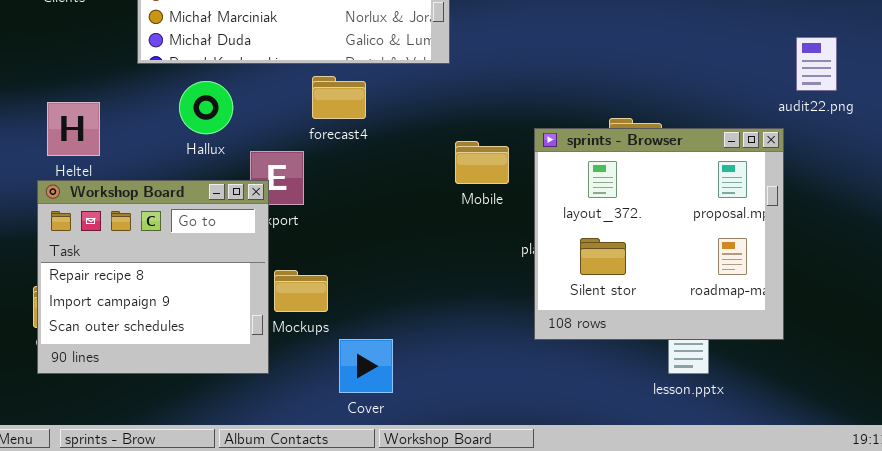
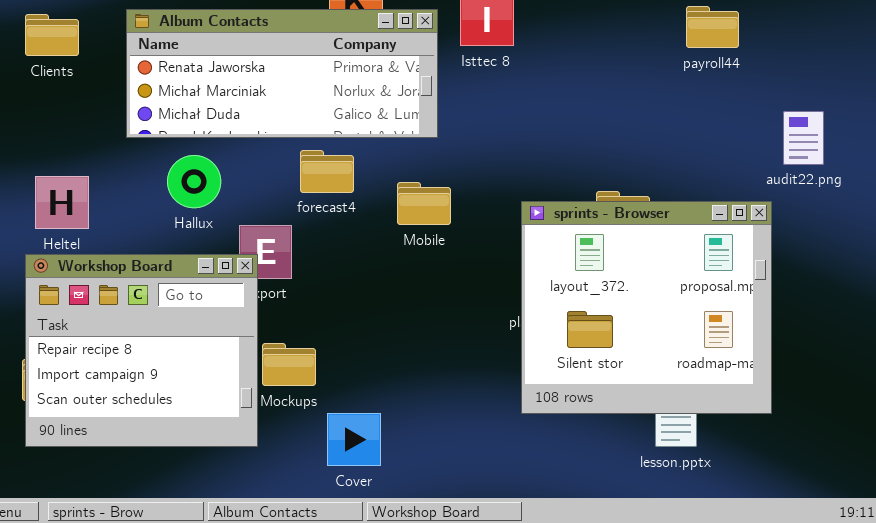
Mobile: [455,141,509,184] -> [397,182,451,225], moved

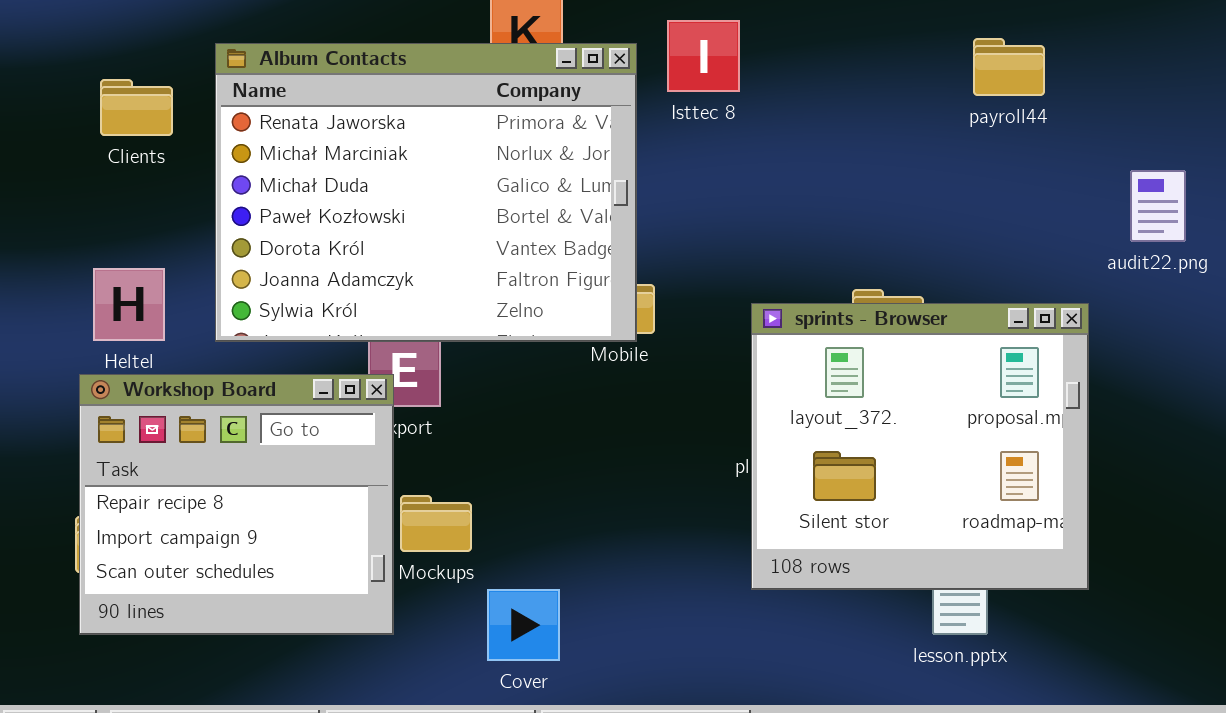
Album Contacts: [126,9,438,138] -> [215,43,637,342], resized
Clients: [25,14,79,56] -> [100,79,173,136], moved
audit22.png: [783,111,824,165] -> [1130,170,1186,242], moved

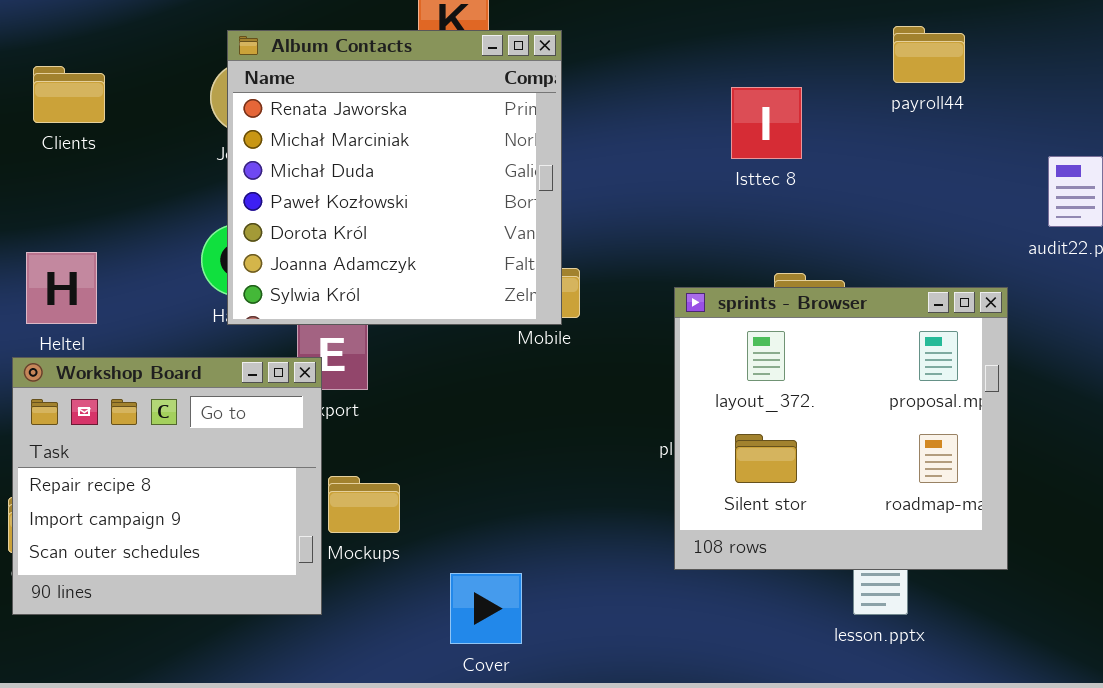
Isttec 8: [667,20,740,92] -> [731,87,802,159], moved
Album Contacts: [215,43,637,342] -> [227,30,562,325], resized
Cover: [487,589,560,661] -> [450,573,522,644], moved

